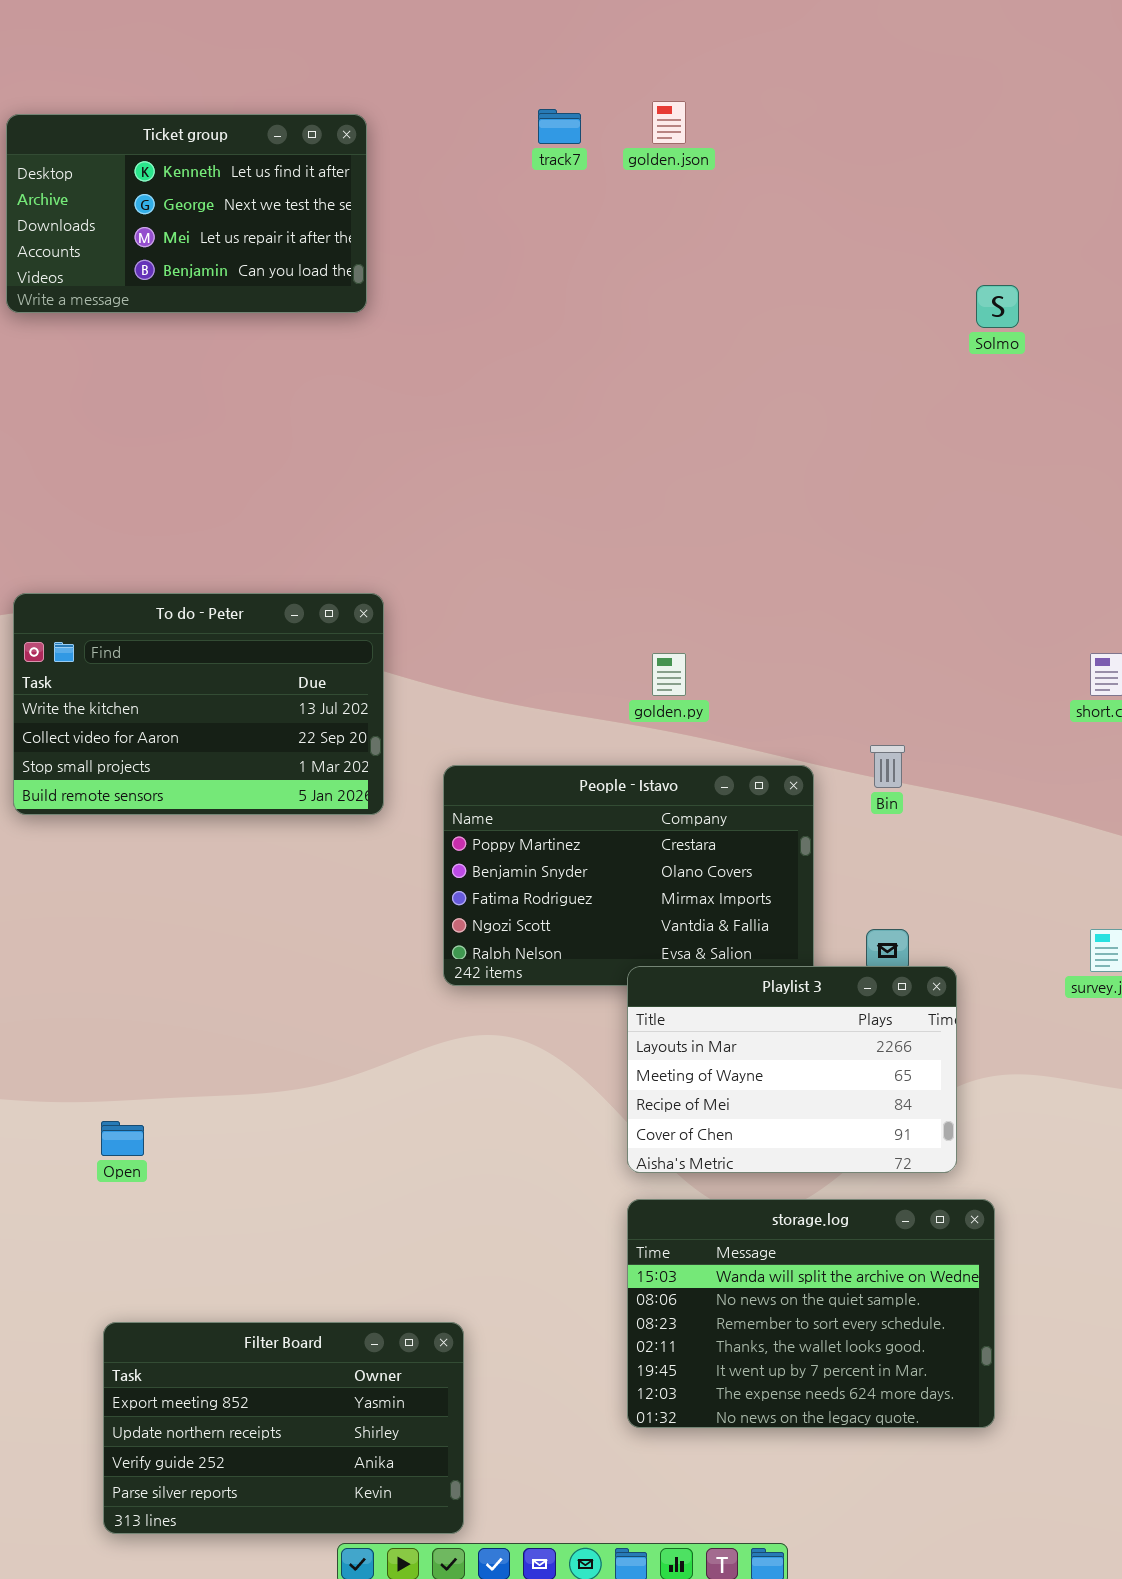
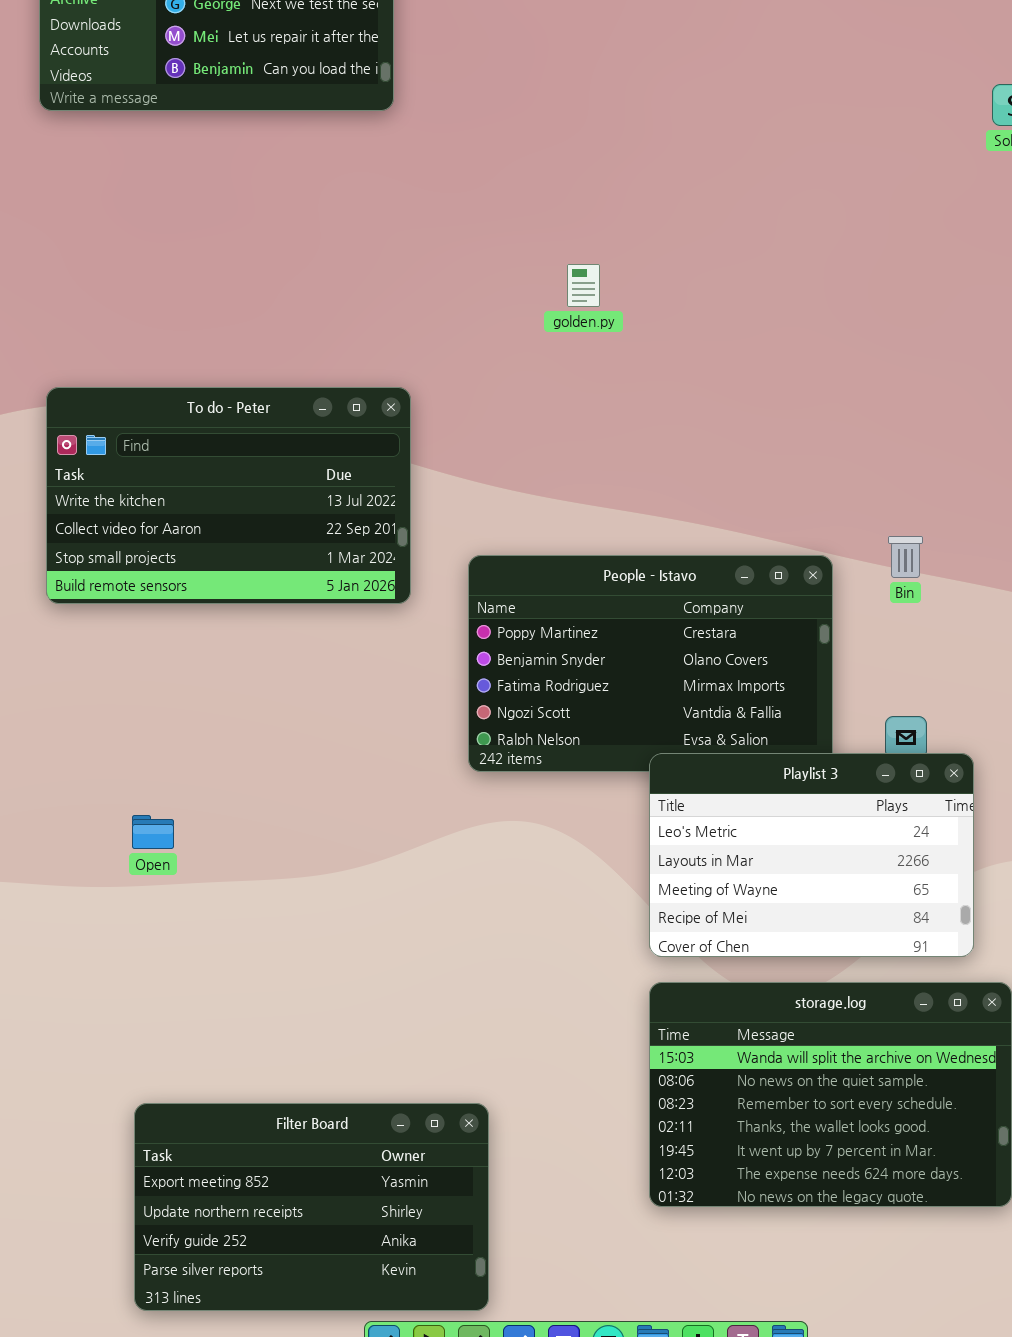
golden.py: [652,653,686,696] -> [567,264,600,307], moved
Playlist 3: [627,966,957,1173] -> [649,753,974,957], scrolled up 1 row
Open: [101,1121,144,1156] -> [132,815,174,849], moved

